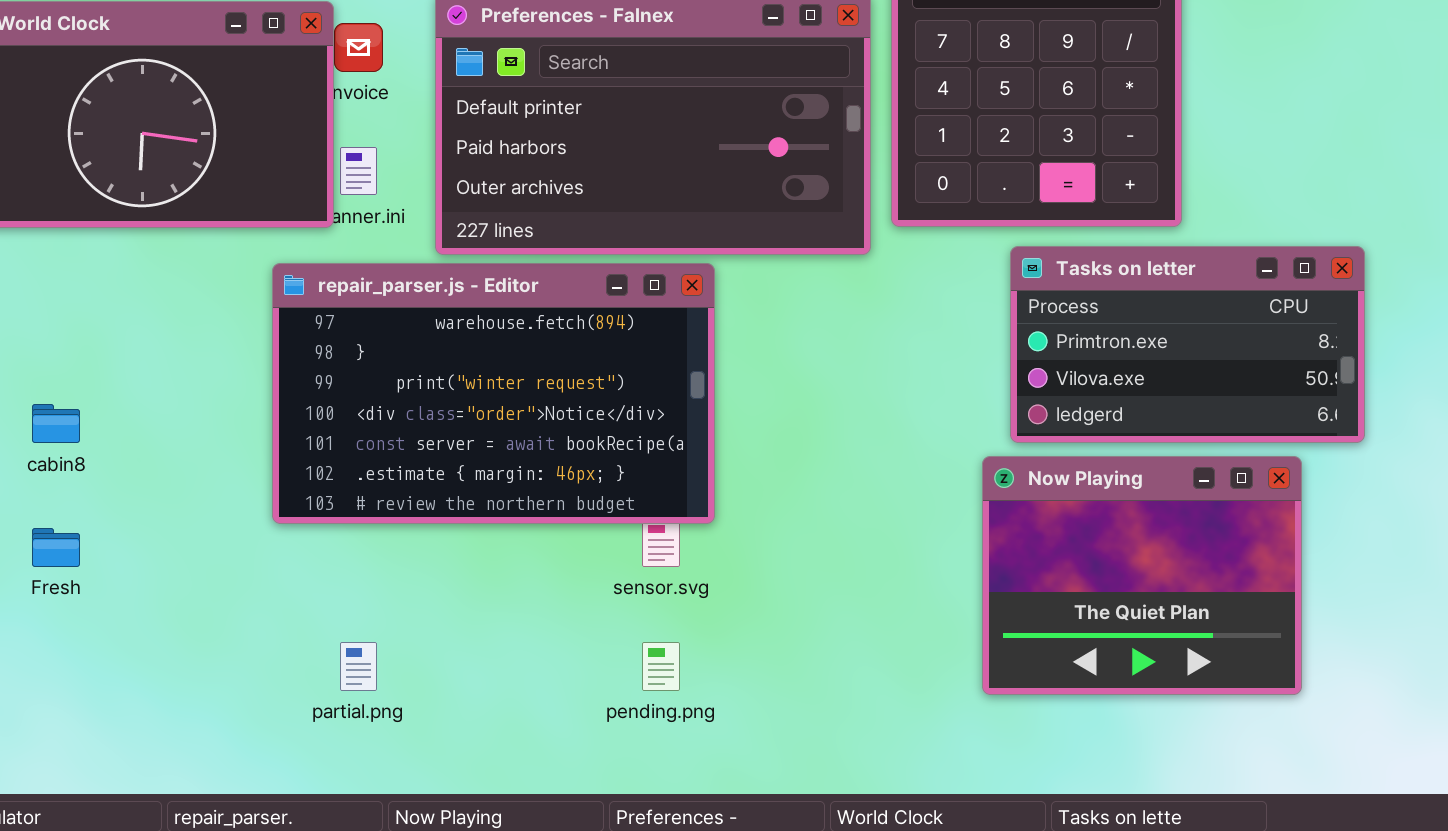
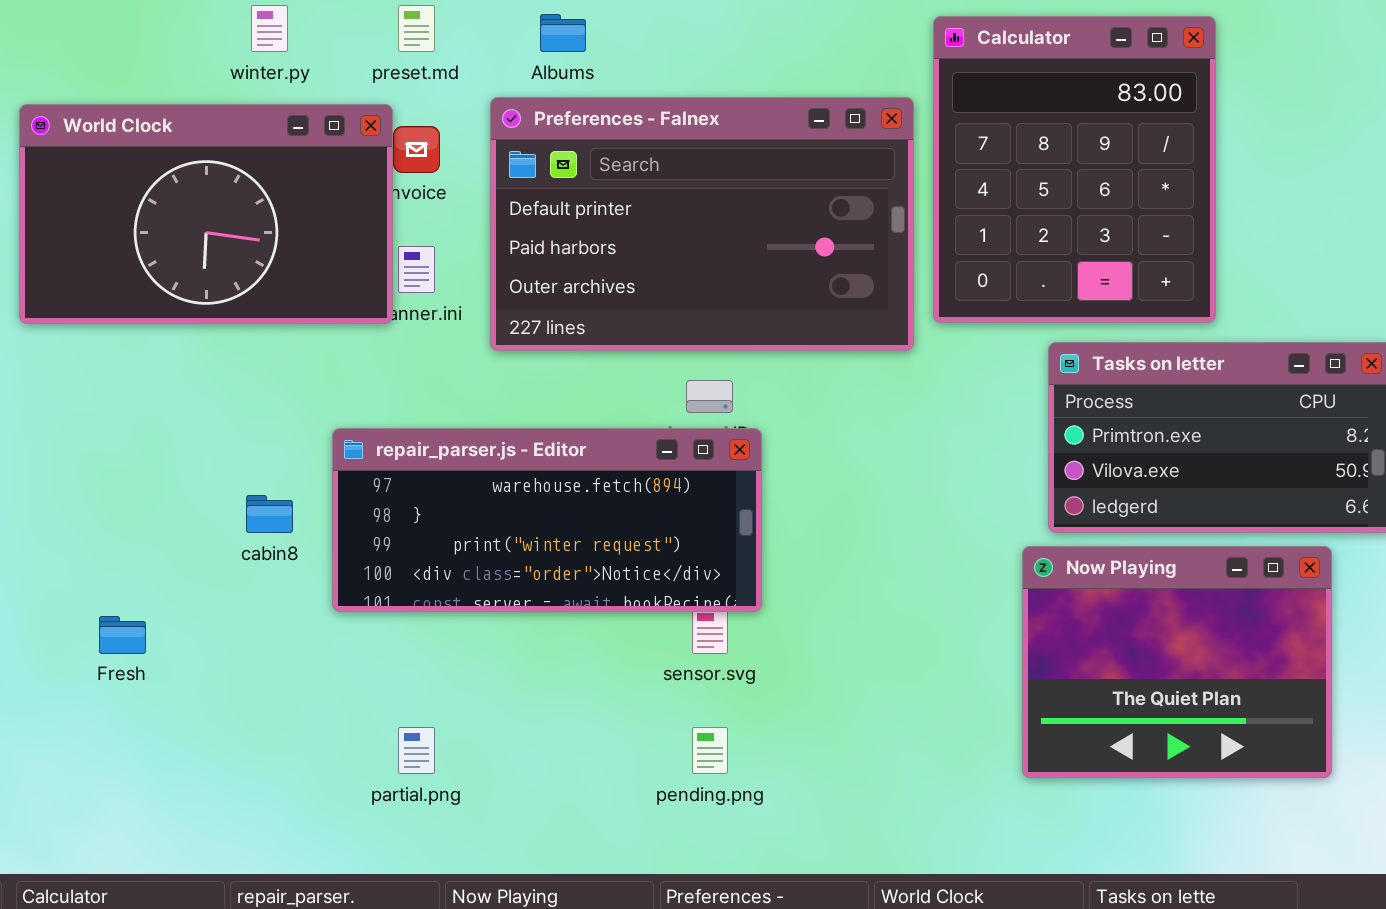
repair_parser.js - Editor: [272,263,715,524] -> [332,428,762,612], resized
cabin8: [32,404,80,443] -> [246,495,293,533], moved

